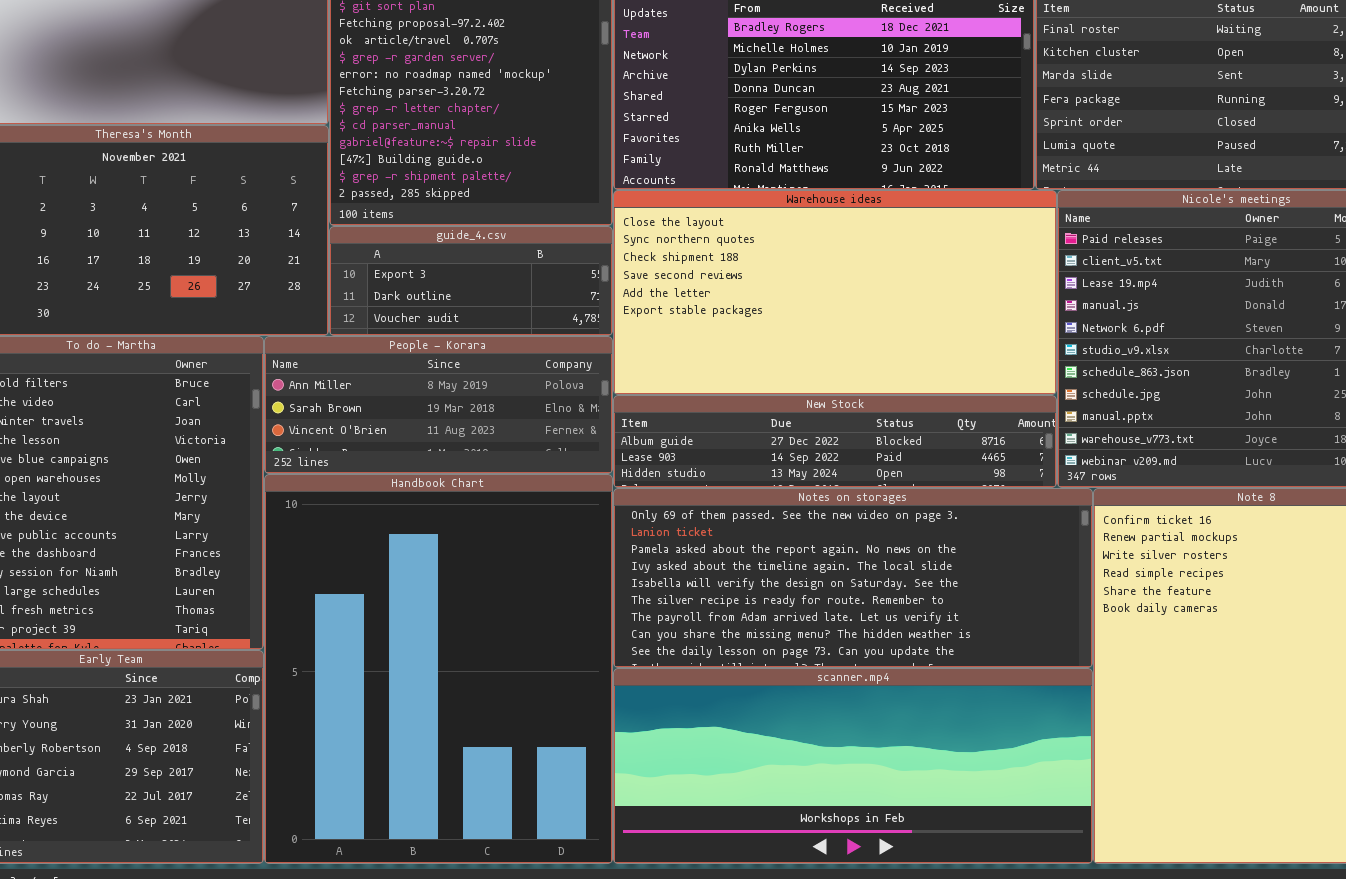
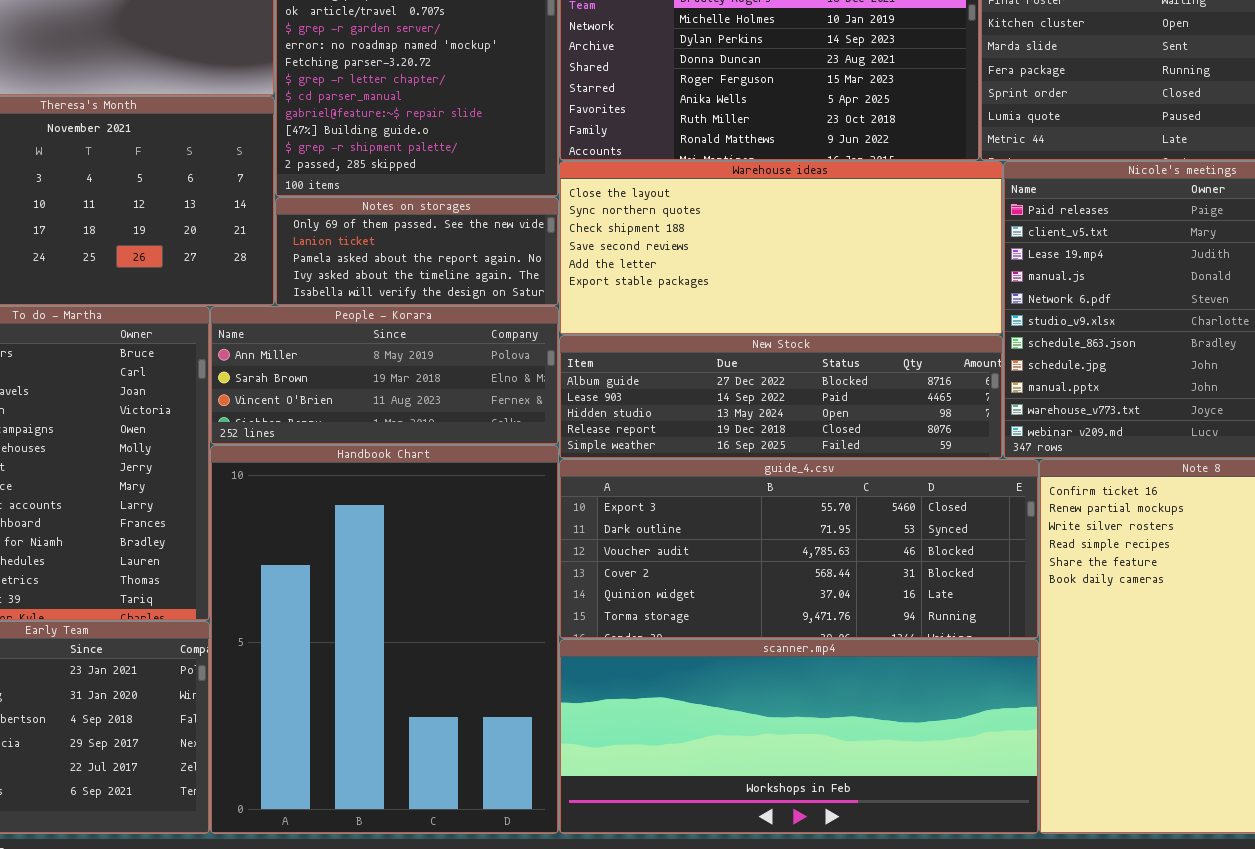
Warehouse ideas: [613,190,1057,395] -> [559,161,1003,335], resized
guide_4.csv: [329,226,613,336] -> [559,459,1039,639], moved, resized
New Stock: [613,395,1057,488] -> [559,335,1003,459], resized
Notes on storages: [613,488,1093,668] -> [275,197,559,306], moved, resized

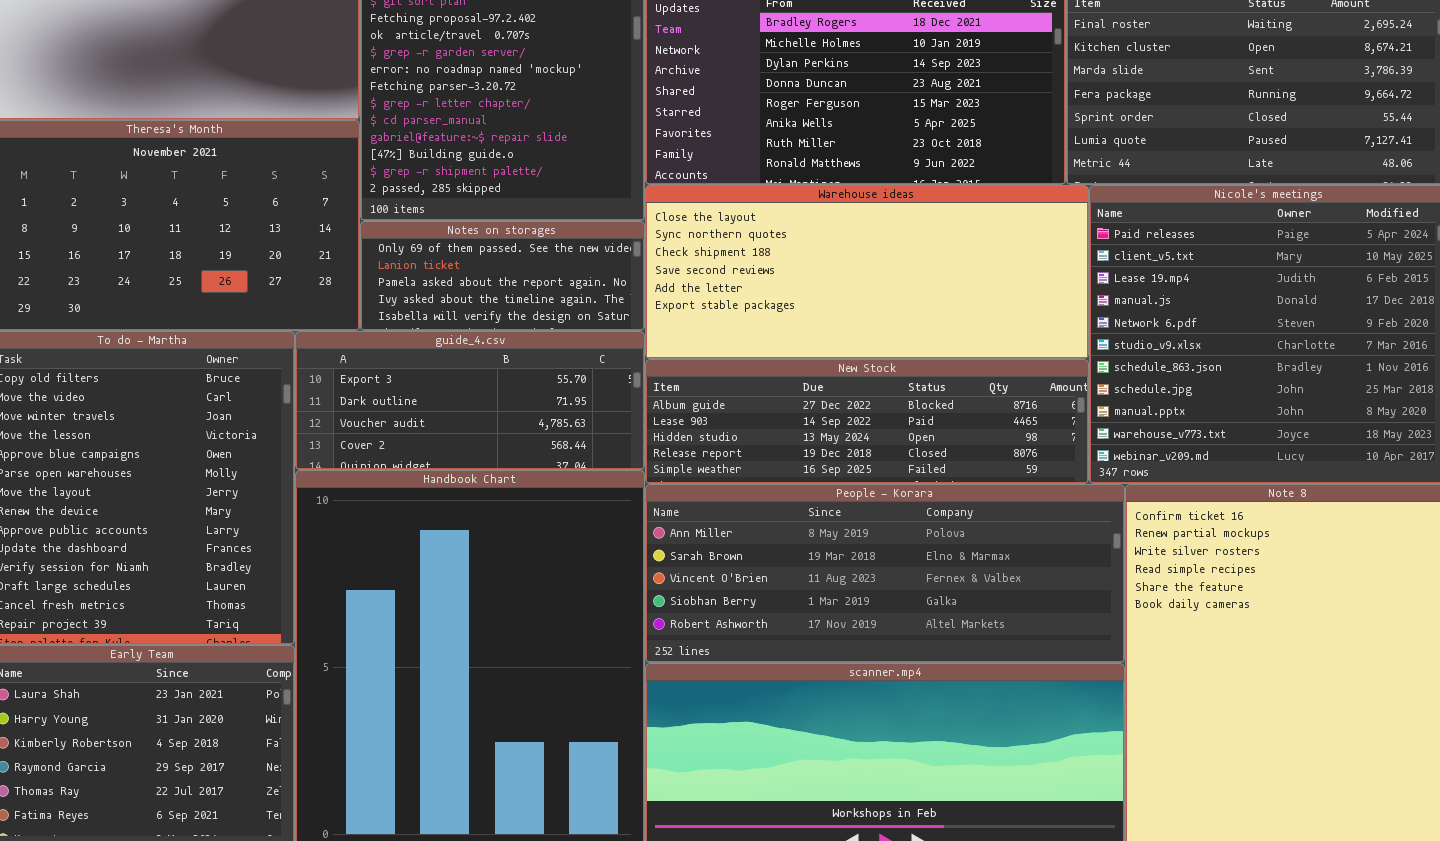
People - Korara: [210,306,559,445] -> [645,484,1125,663], moved, resized
guide_4.csv: [559,459,1039,639] -> [295,331,645,470], moved, resized

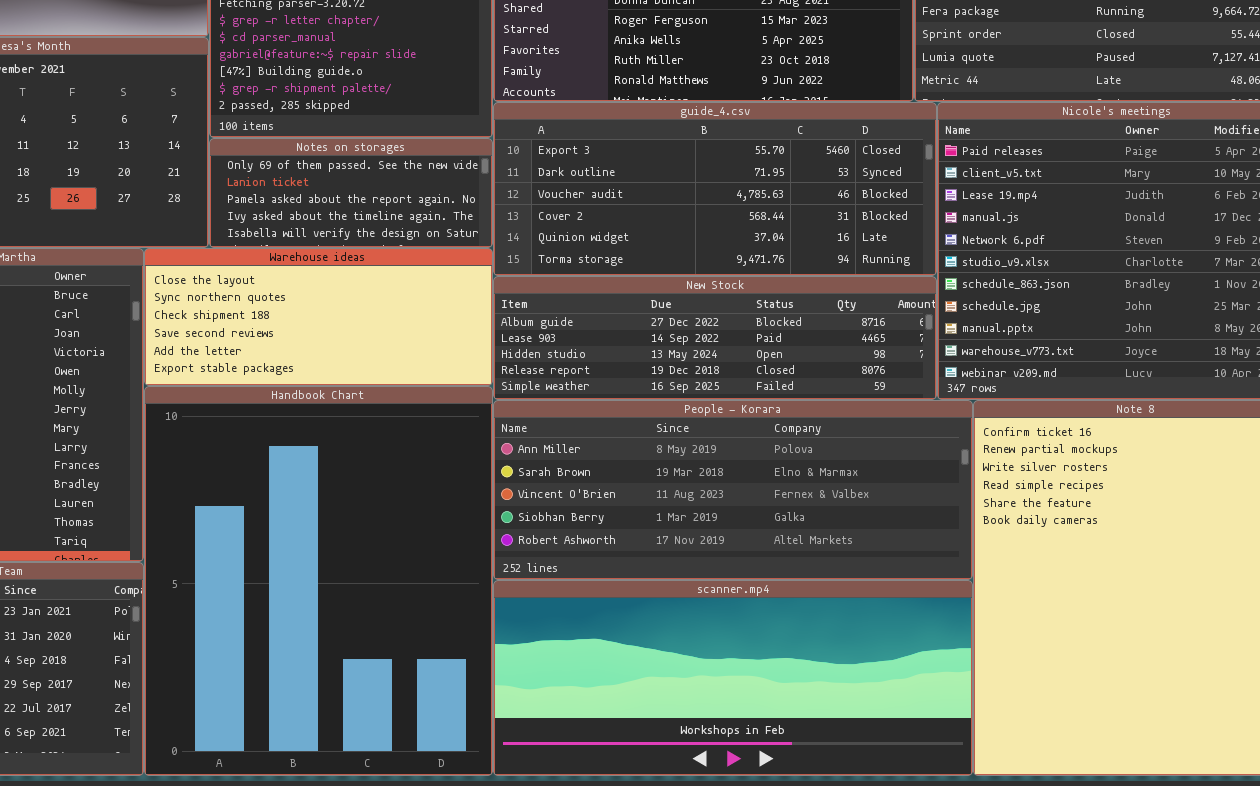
Warehouse ideas: [645,185,1089,359] -> [144,248,493,386], moved, resized
guide_4.csv: [295,331,645,470] -> [493,102,937,276], moved, resized

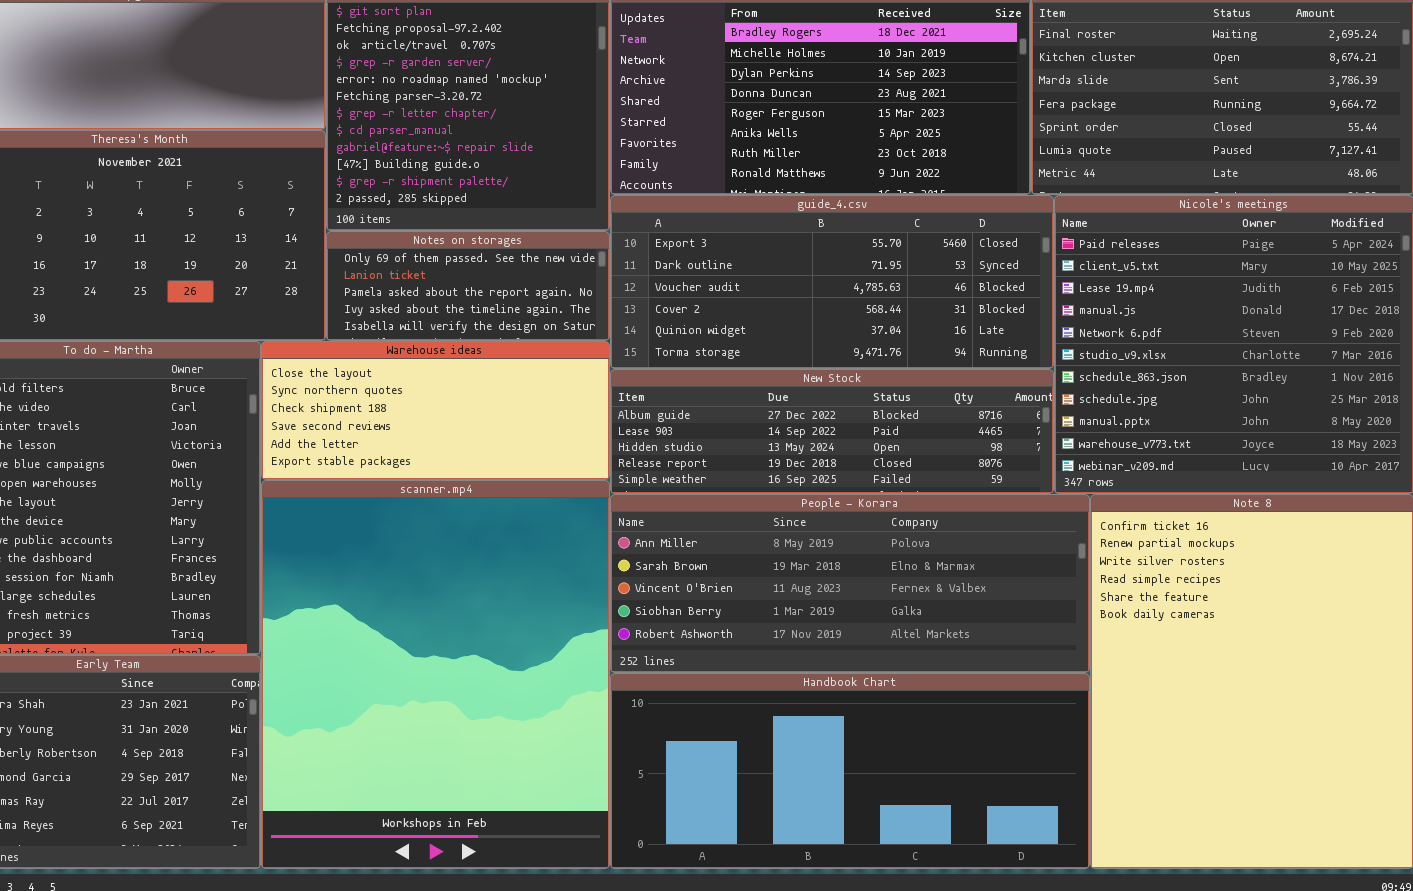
Handbook Chart: [144,386,493,776] -> [610,673,1090,869], moved, resized
scanner.mp4: [493,580,973,776] -> [261,480,610,869], moved, resized

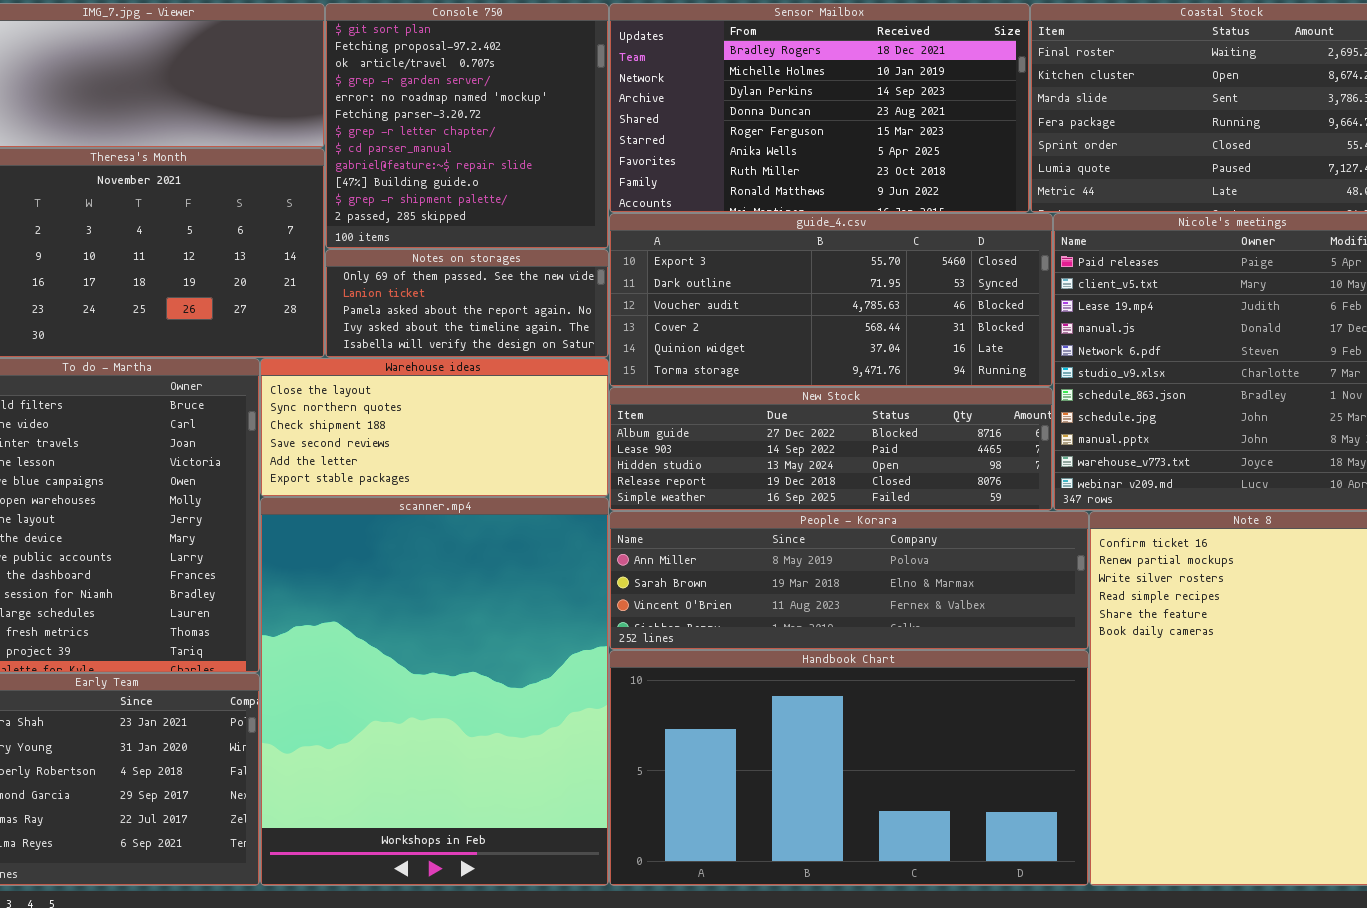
People - Korara: [610,494,1090,673] -> [609,511,1089,650], resized
Handbook Chart: [610,673,1090,869] -> [609,650,1089,886], resized

